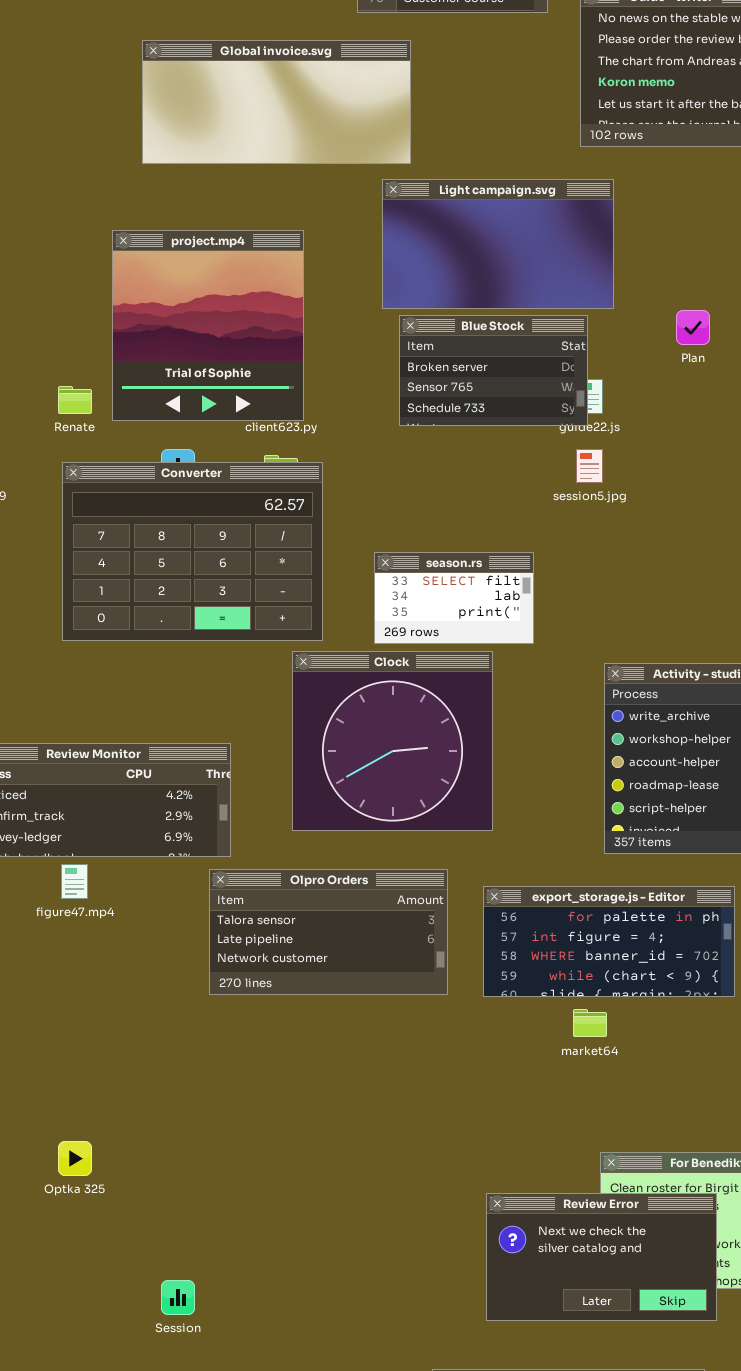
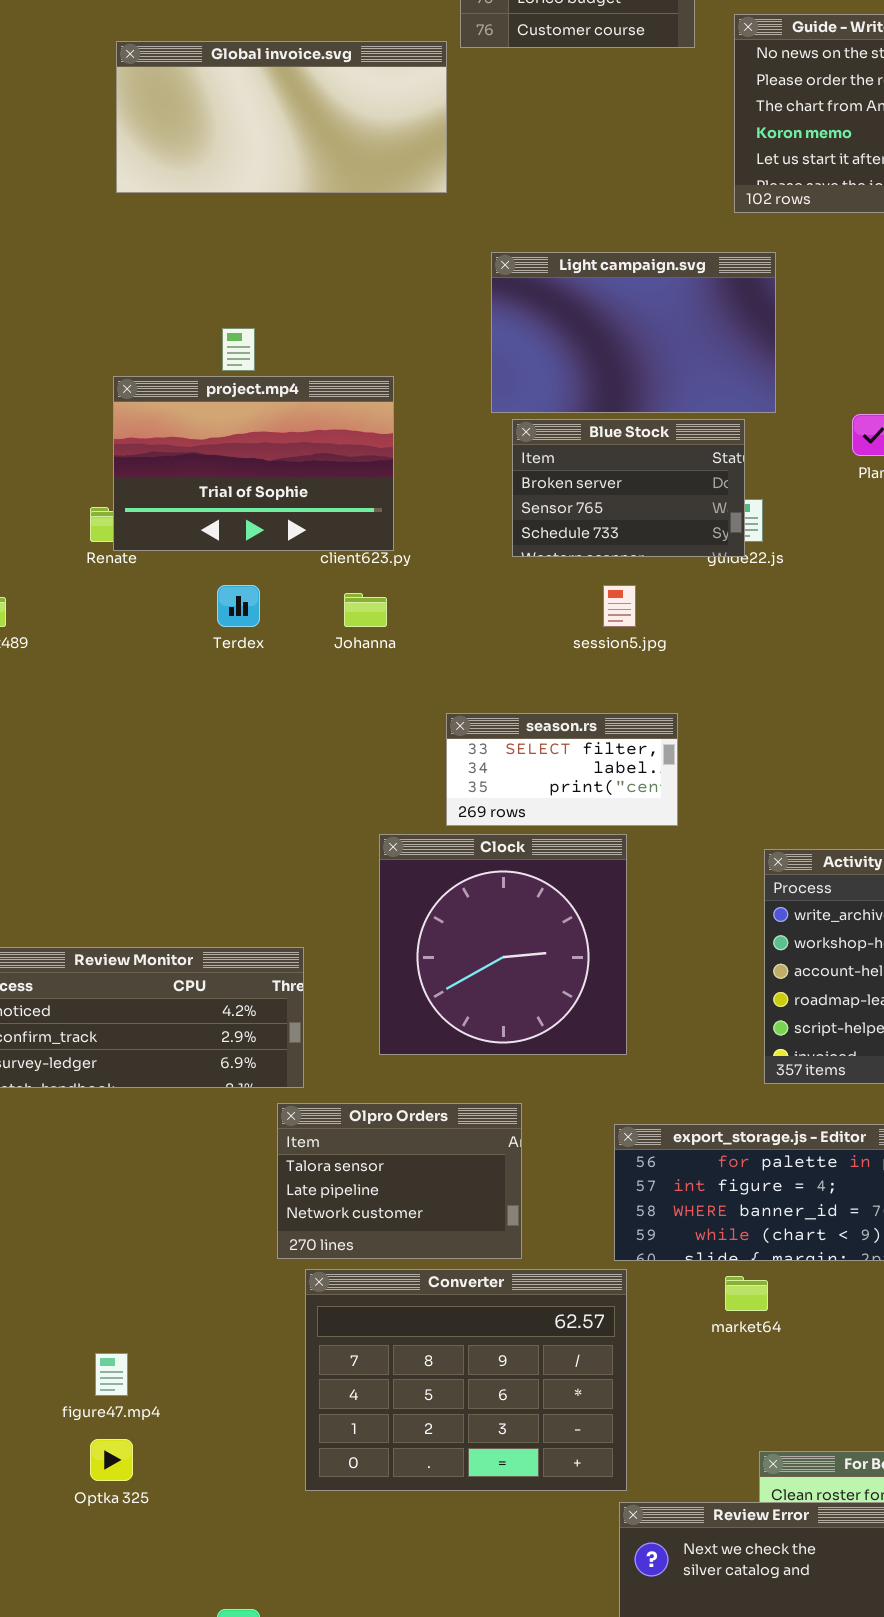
Global invoice.svg: [142,40,411,164] -> [116,41,447,193], moved
project.mp4: [112,230,304,421] -> [113,376,394,551], resized
session5.jpg: [576,449,603,483] -> [603,585,636,627], moved
Converter: [62,462,323,641] -> [305,1269,627,1491], moved
season.rs: [374,552,534,644] -> [446,713,678,826], resized
figure47.mp4: [61,864,88,899] -> [95,1353,128,1396], moved
Olpro Orders: [209,869,448,995] -> [277,1103,522,1259], resized

